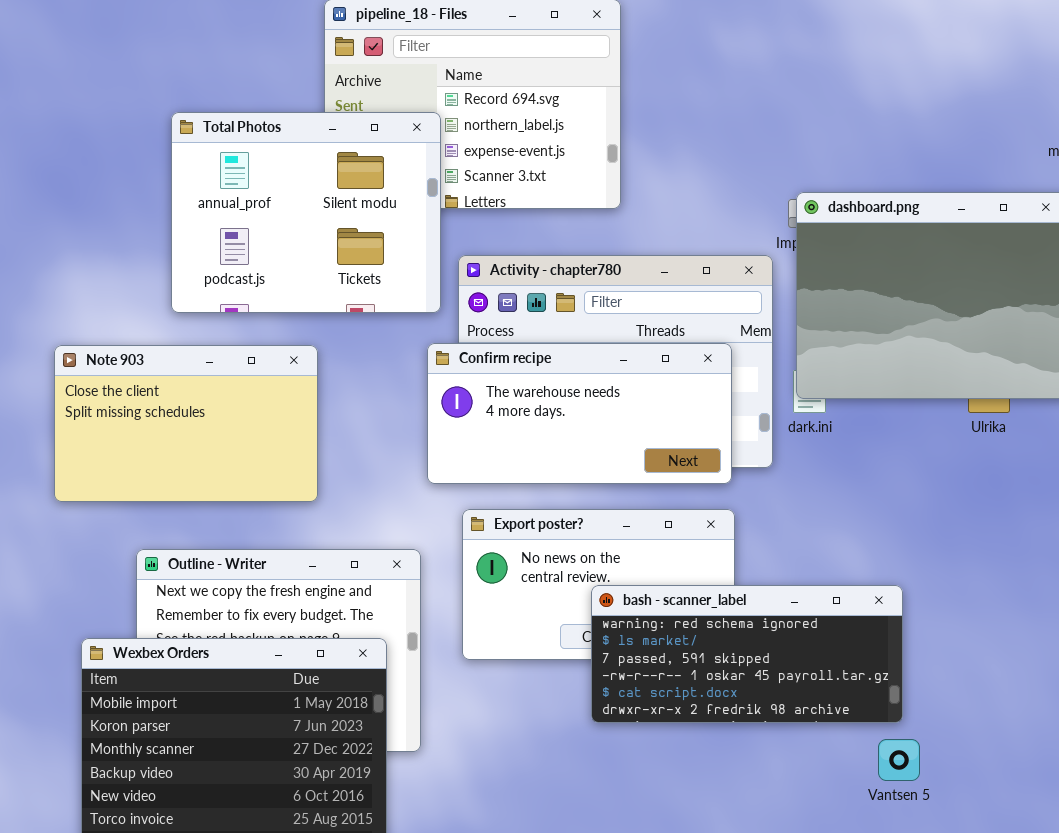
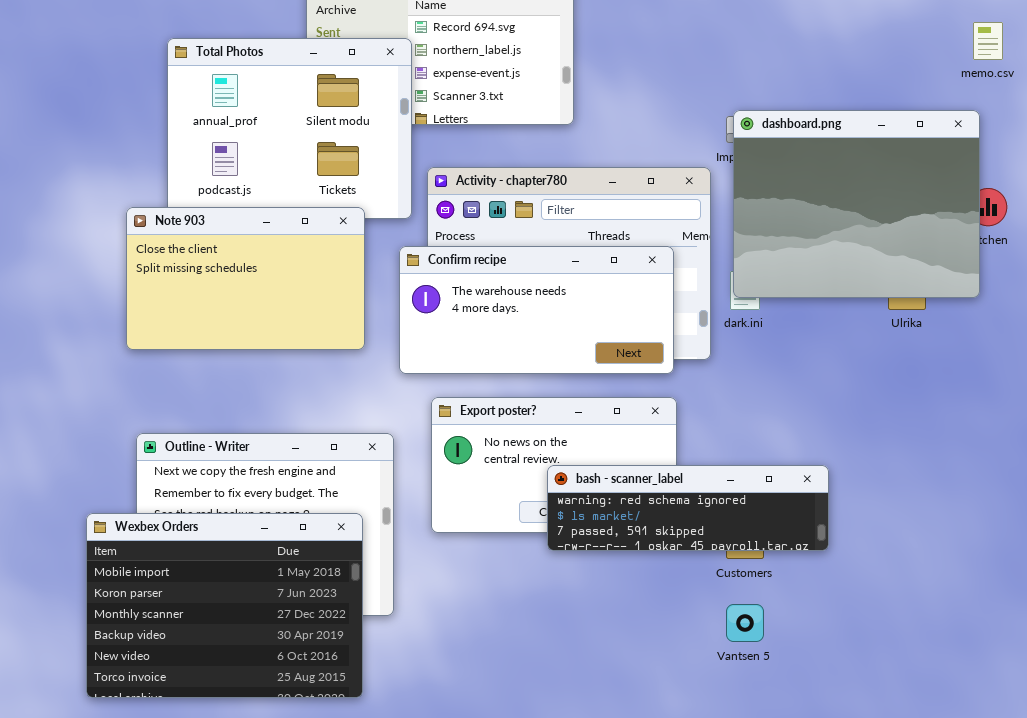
Note 903: [54,345,318,502] -> [126,207,365,350], moved
bash - scanner_label: [591,585,903,723] -> [547,465,829,551], resized
Vantsen 5: [878,739,920,781] -> [726,604,764,642], moved

